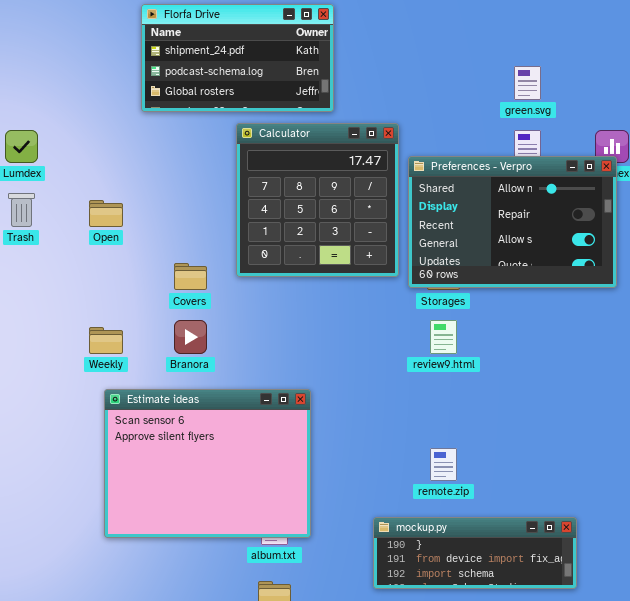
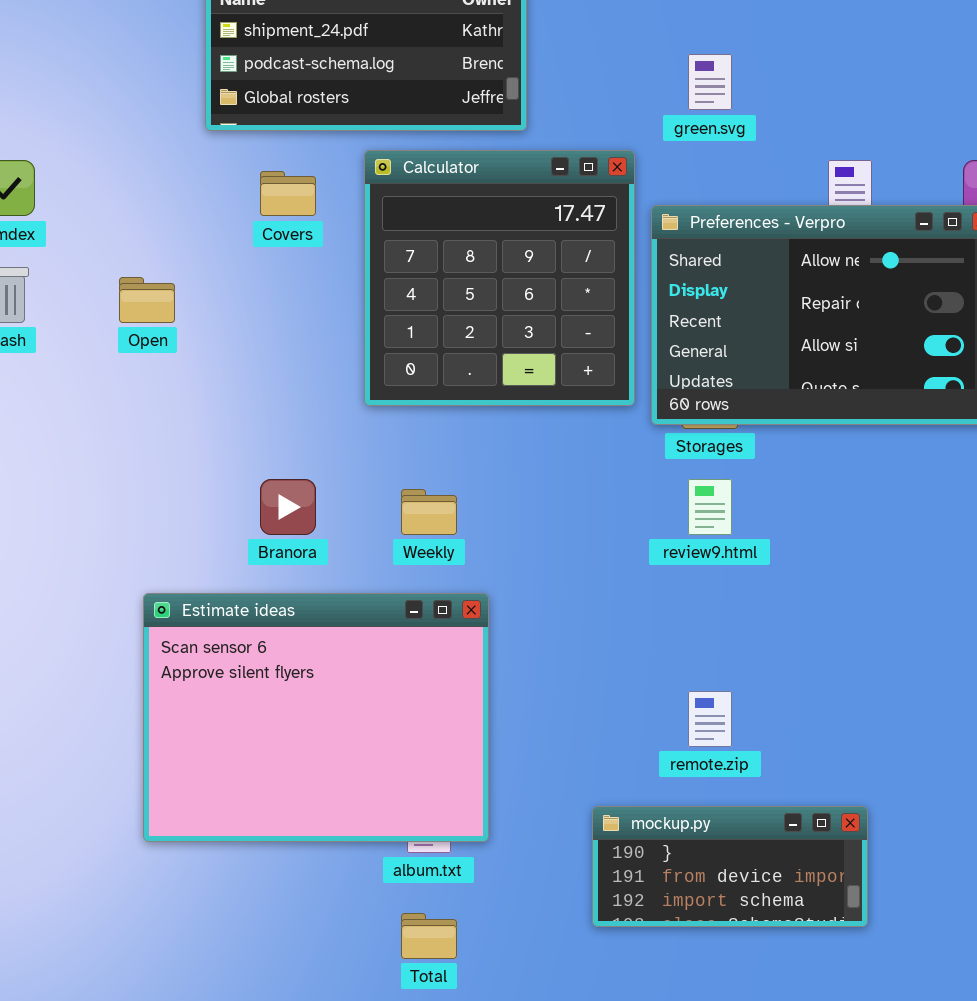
green.svg: [514,66,541,100] -> [688,54,732,110], moved
Covers: [174,263,207,290] -> [260,171,316,216], moved
Weekly: [89,327,123,354] -> [401,489,457,535], moved
mockup.py: [373,517,577,589] -> [592,806,868,927], resized

